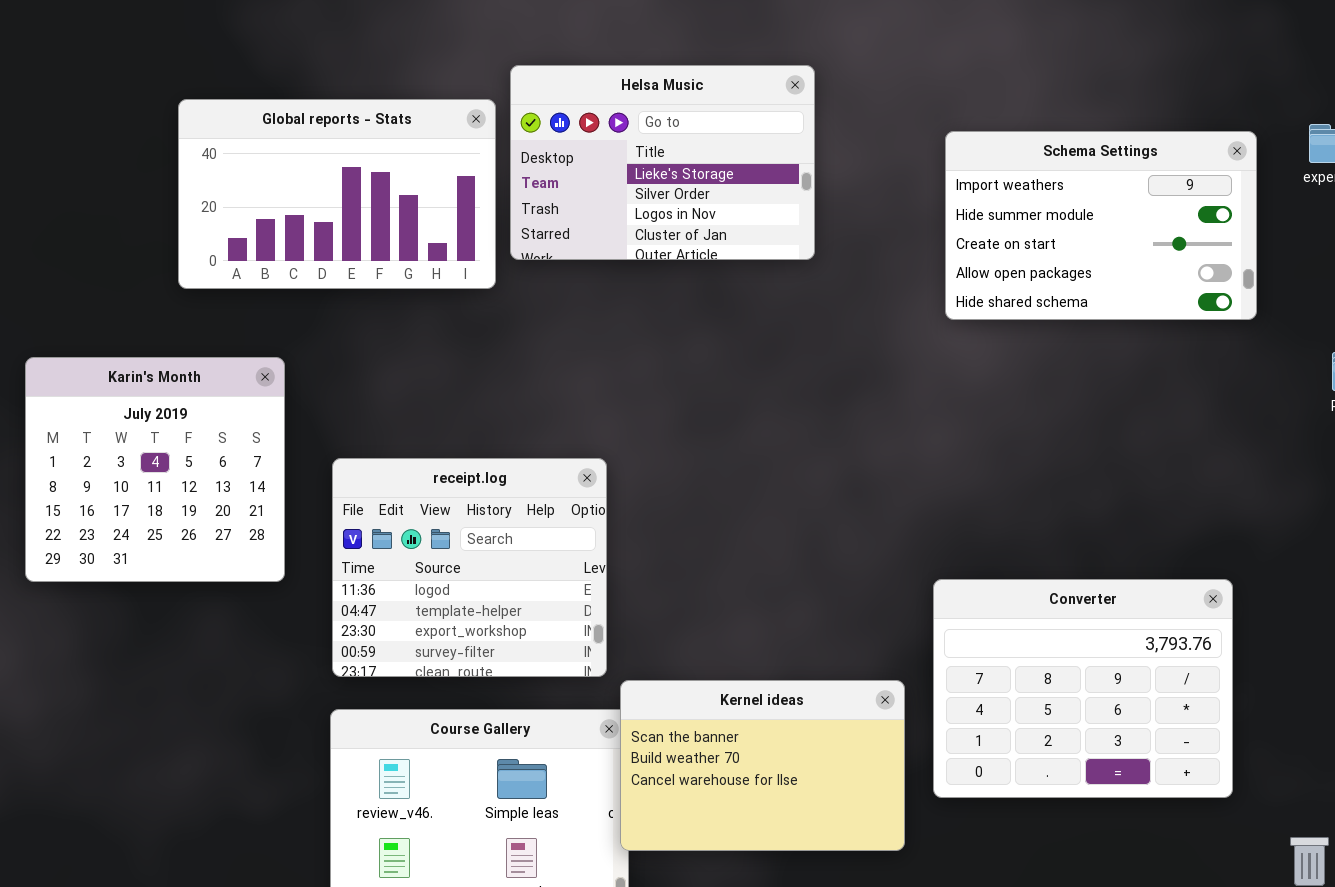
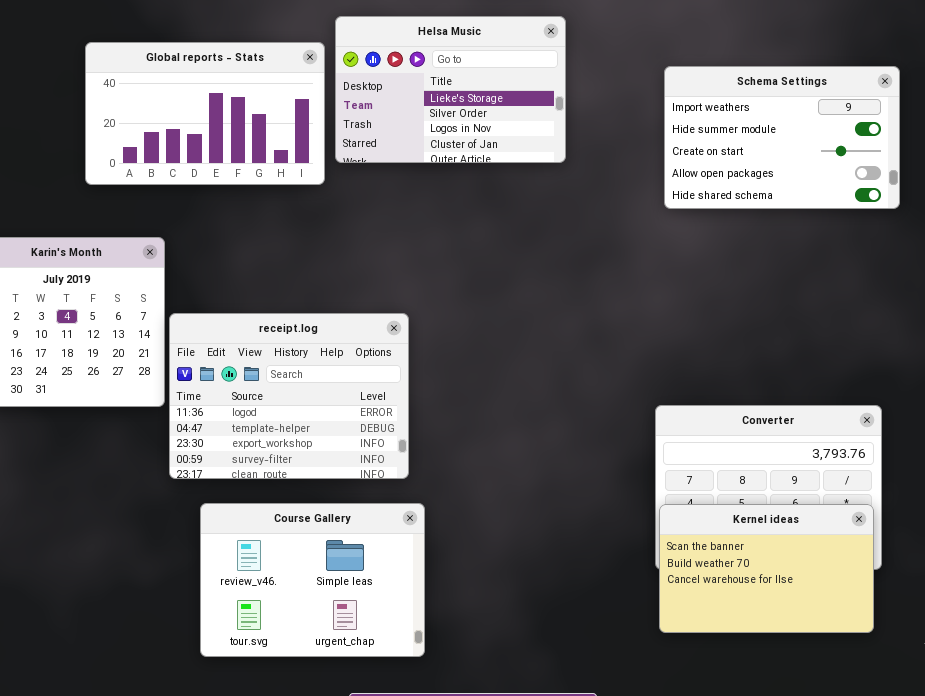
receipt.log: [332,458,607,677] -> [169,313,409,479], resized
Kernel ideas: [620,680,905,851] -> [659,504,874,633], moved

